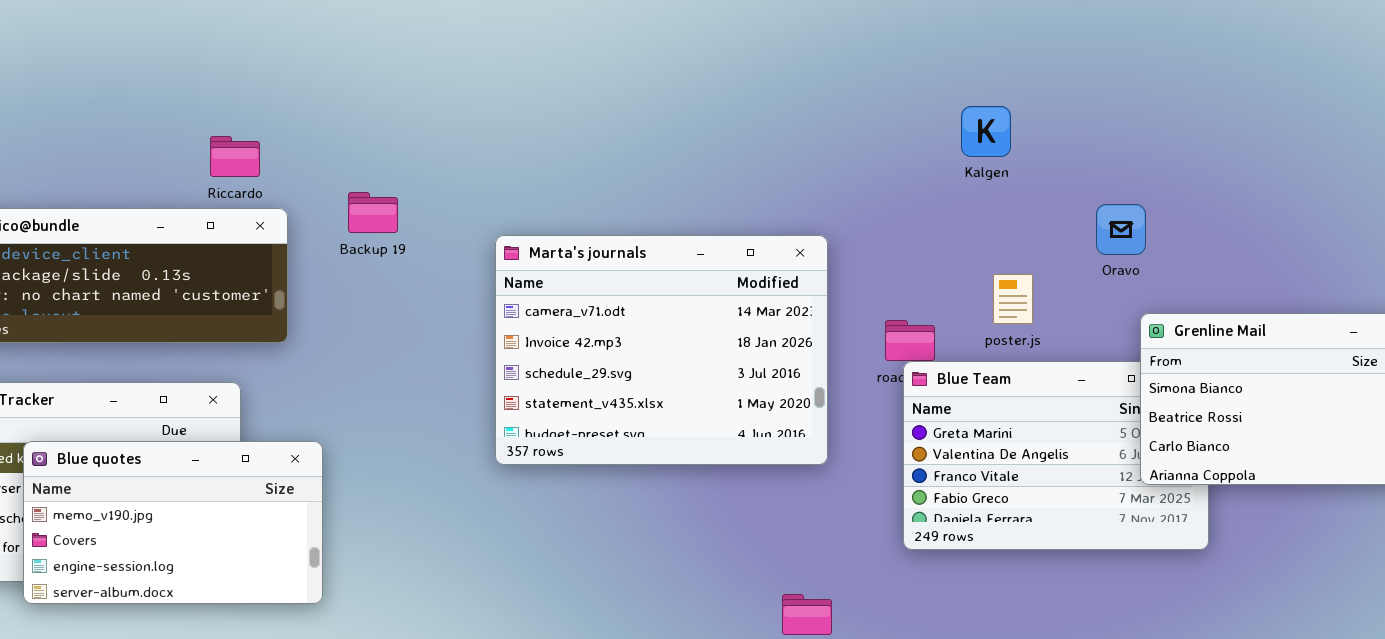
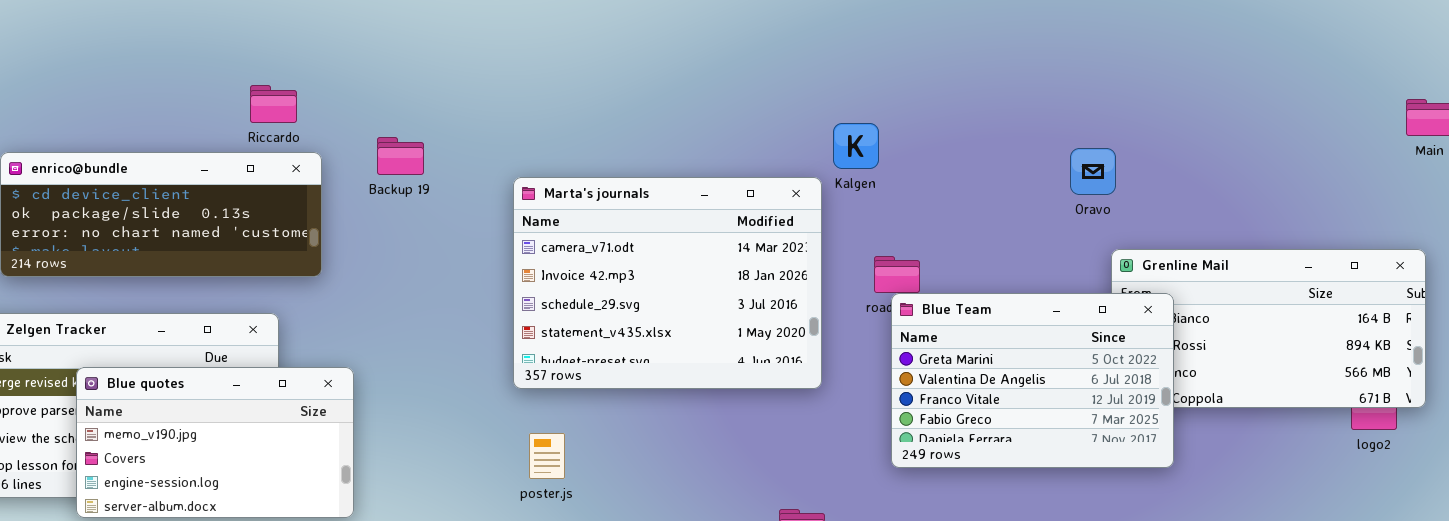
Kalgen: [961,106,1011,157] -> [833,123,879,169], moved
poster.js: [993,274,1033,324] -> [529,433,565,479], moved
Blue Team: [903,361,1209,550] -> [891,293,1174,468], raised

